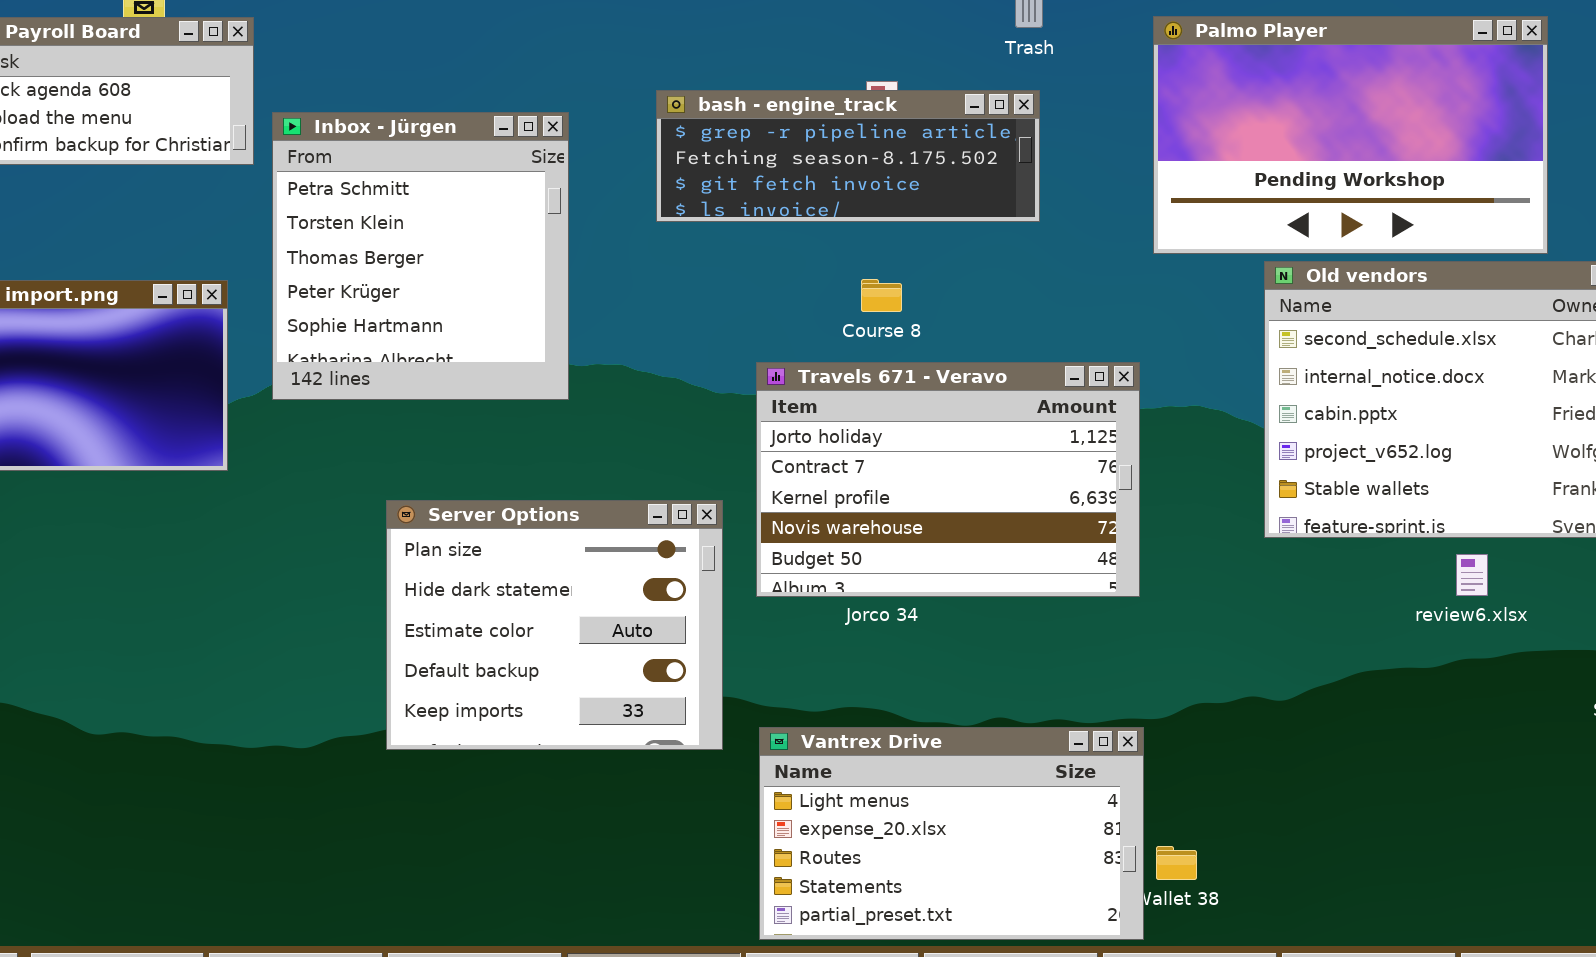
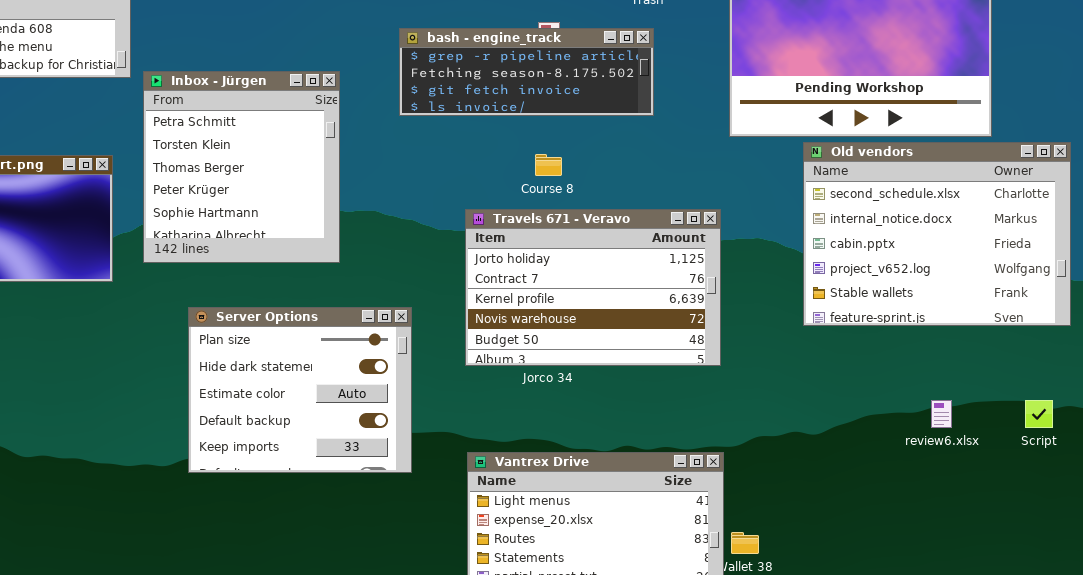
Inbox - Jürgen: [272,112,569,400] -> [143,71,340,263], moved
Server Options: [386,500,723,750] -> [188,307,412,473], moved
review6.xlsx: [1456,554,1488,596] -> [931,400,952,428], moved

